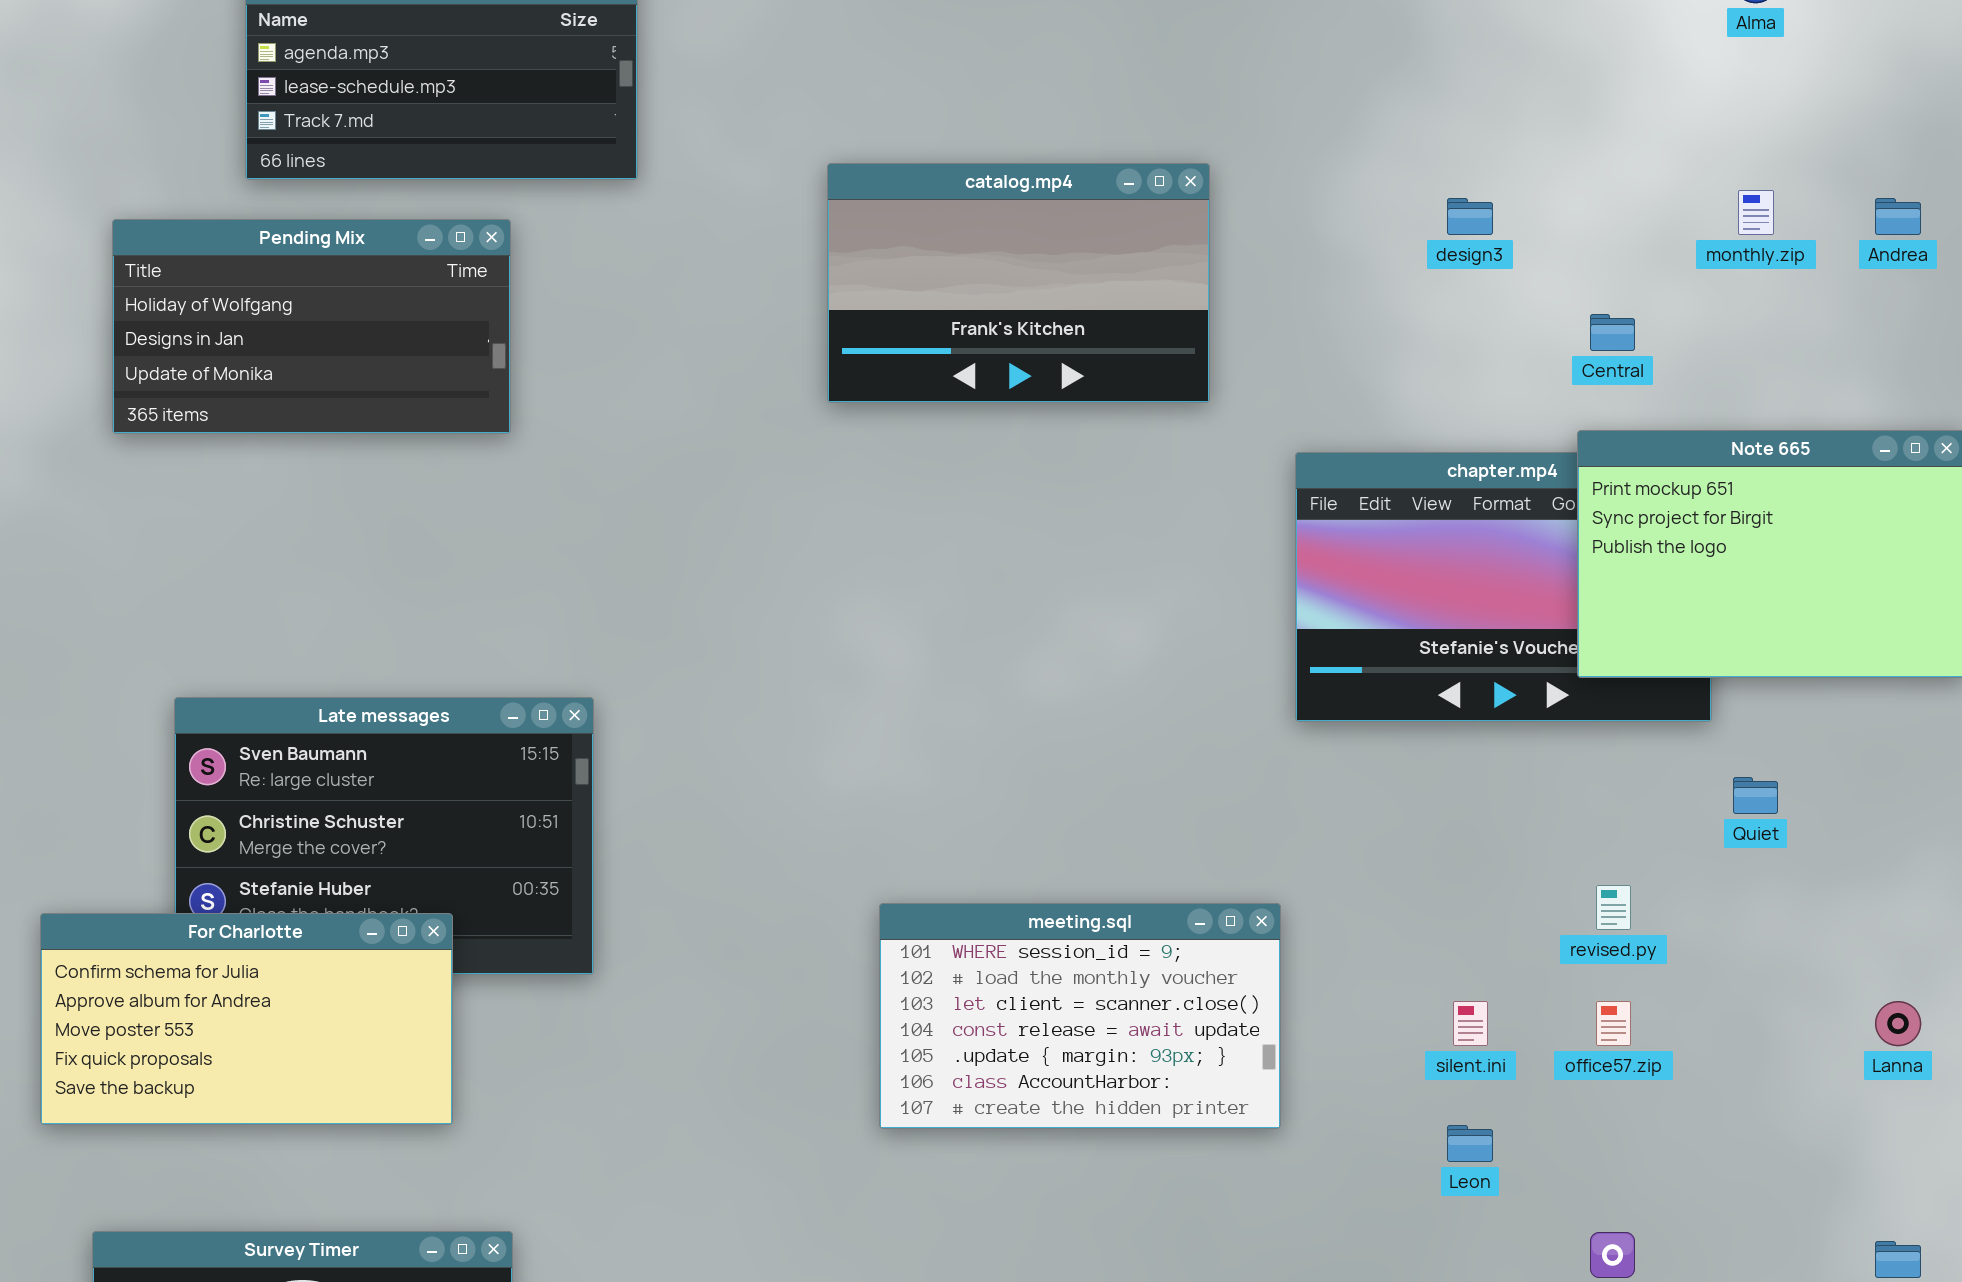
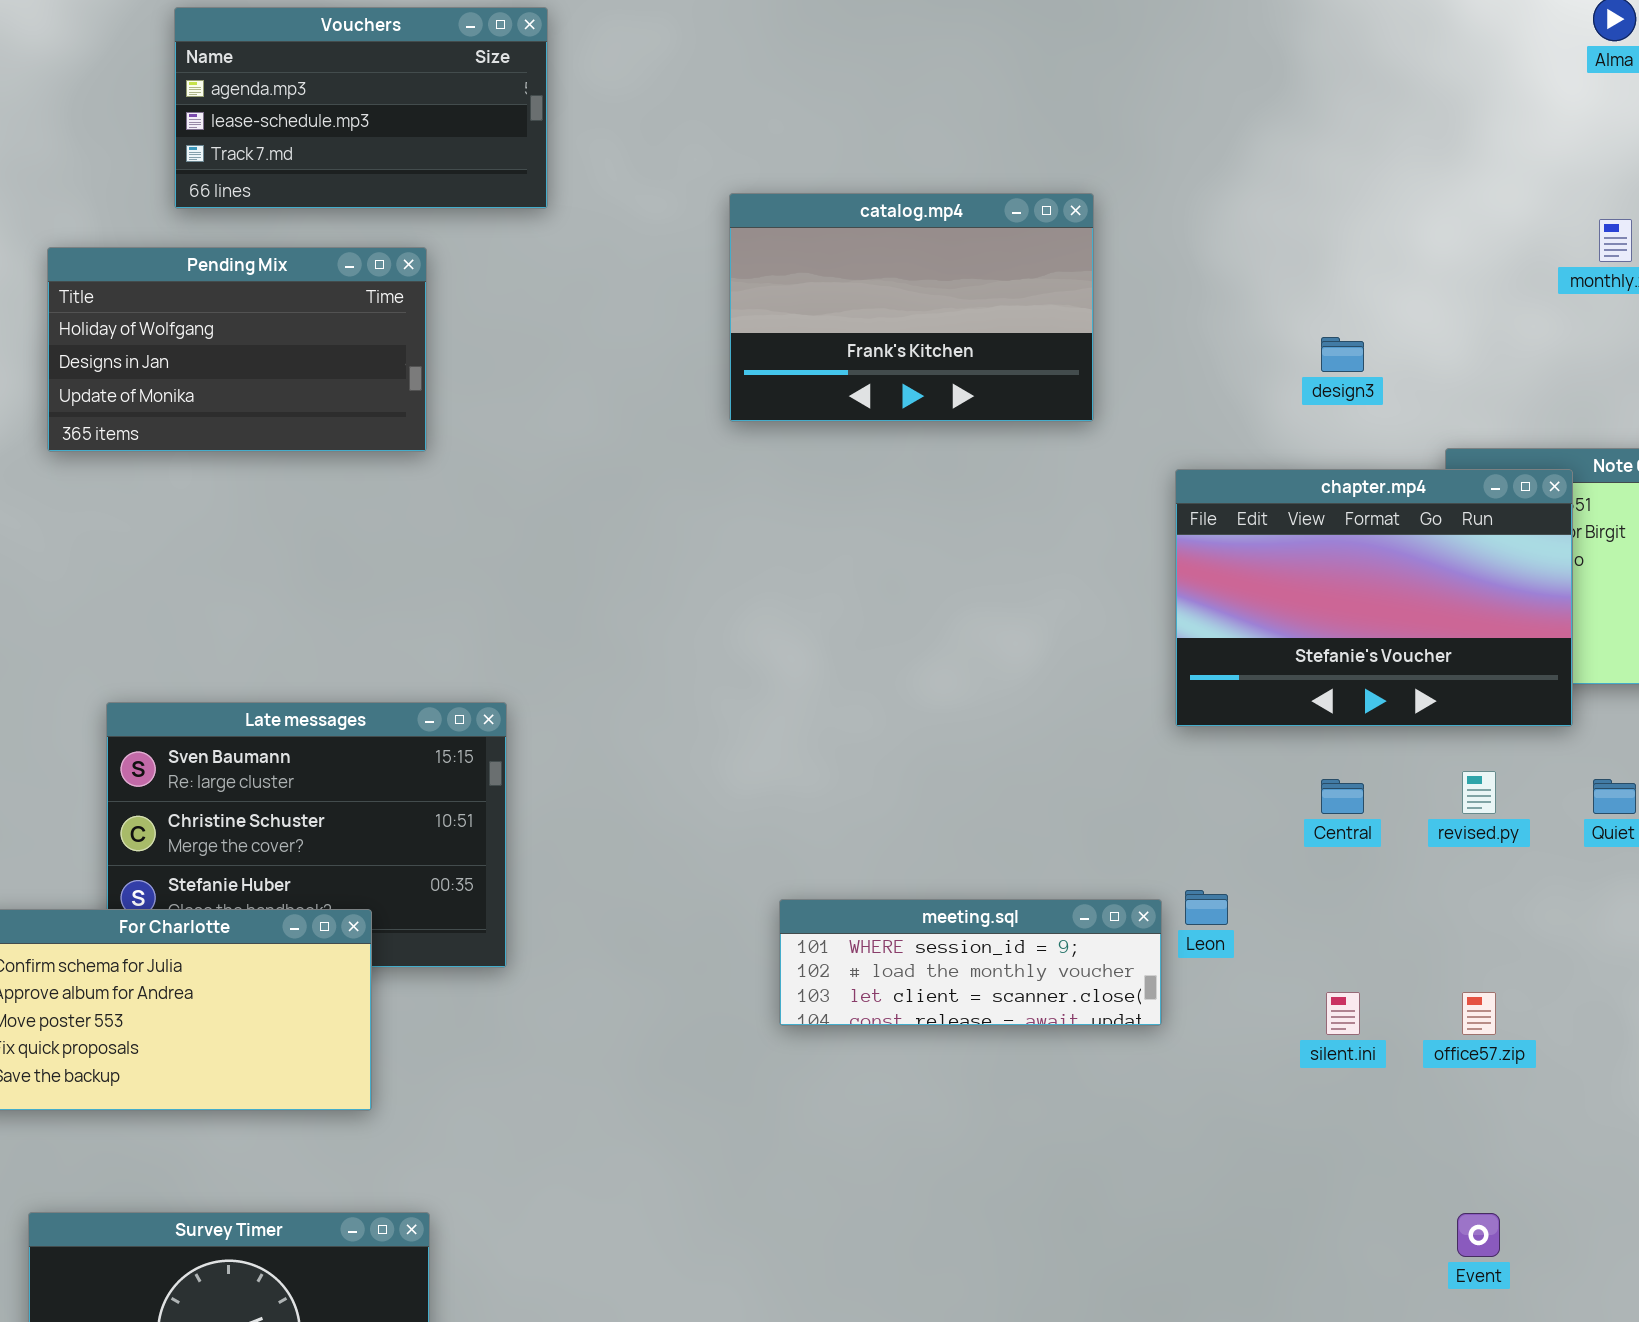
design3: [1447,198,1493,235] -> [1321,337,1364,372], moved
Central: [1590,314,1635,351] -> [1321,779,1364,814], moved
chapter.mp4: [1295,452,1712,722] -> [1175,469,1573,727], raised
revised.py: [1596,885,1631,930] -> [1462,771,1496,814], moved
meeting.sql: [879,903,1281,1129] -> [779,899,1162,1026], resized
Leon: [1447,1125,1493,1162] -> [1185,890,1228,925], moved

